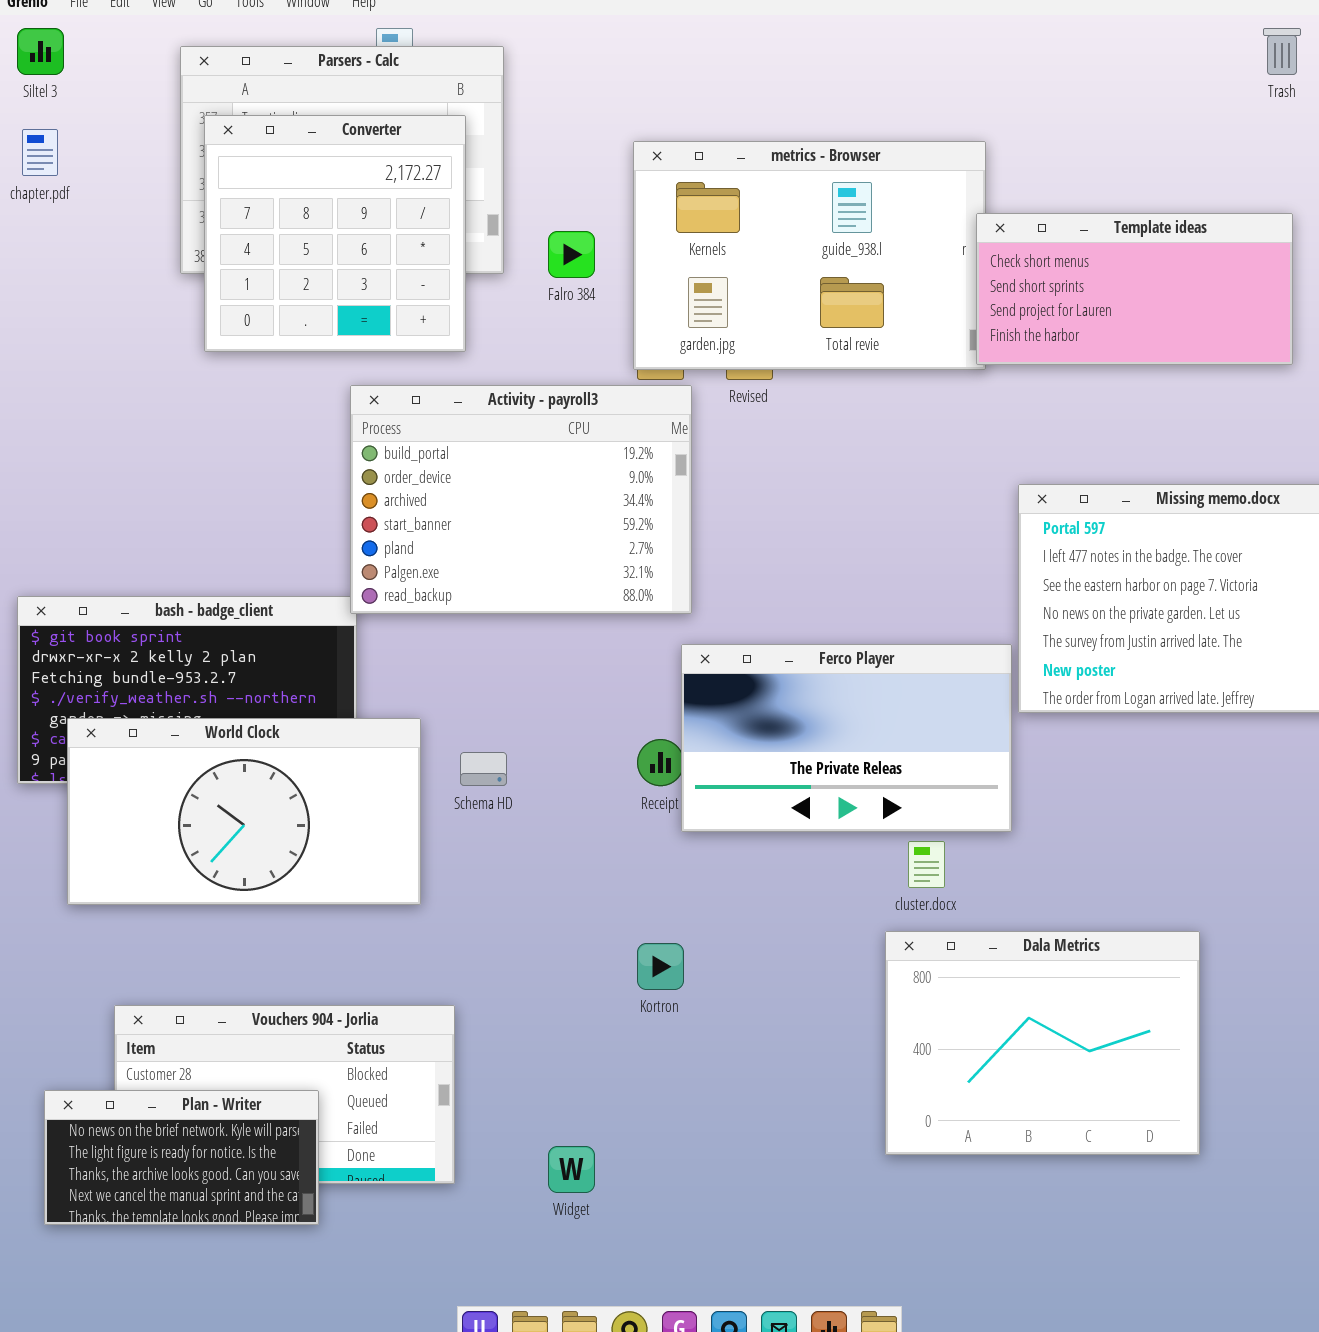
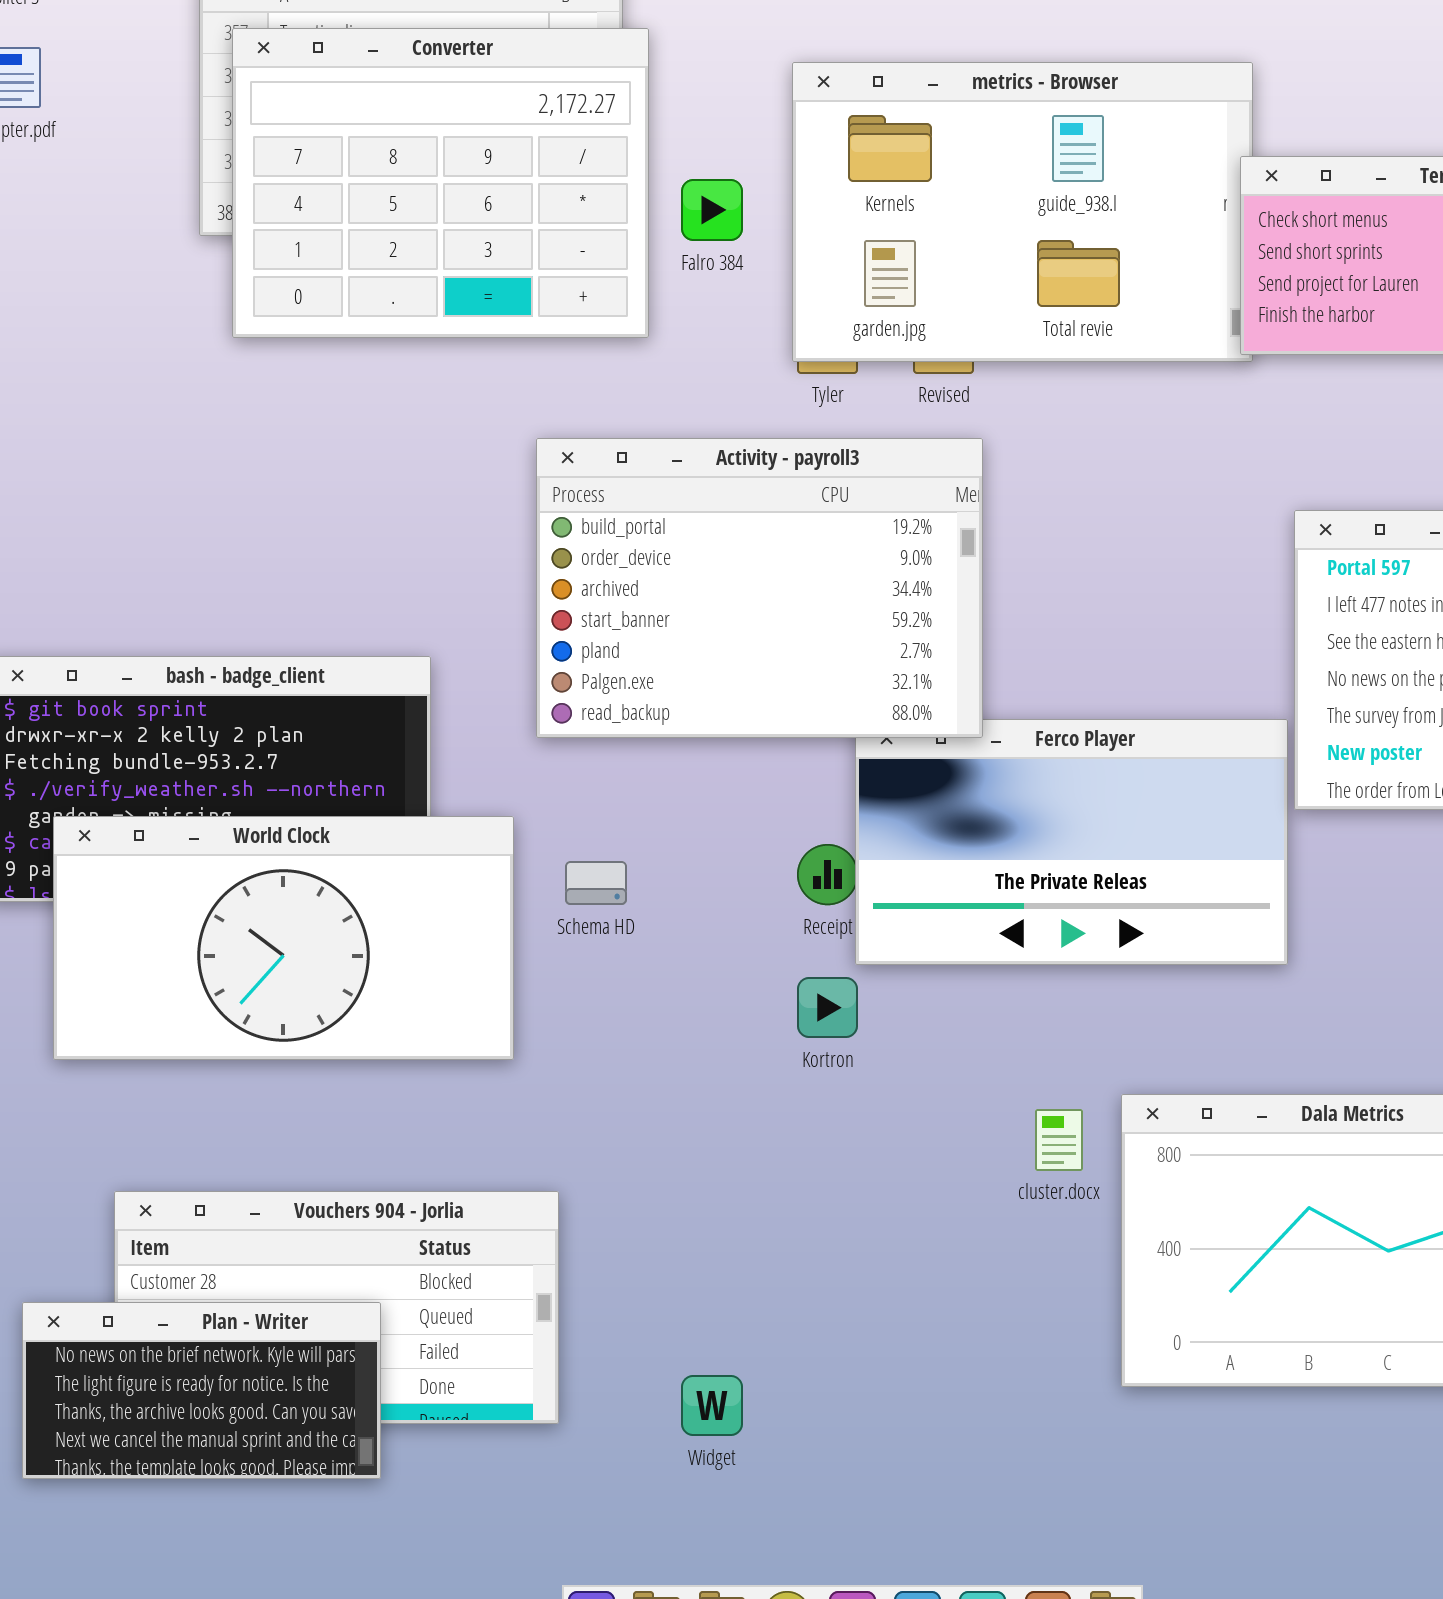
Converter: [204,115,466,352] -> [232,28,649,338], resized
Activity - payroll3: [350,385,692,614] -> [536,438,983,738], moved
cluster.docx: [908,841,945,888] -> [1035,1109,1083,1171], moved
Kortron: [637,943,684,990] -> [797,977,858,1038], moved

